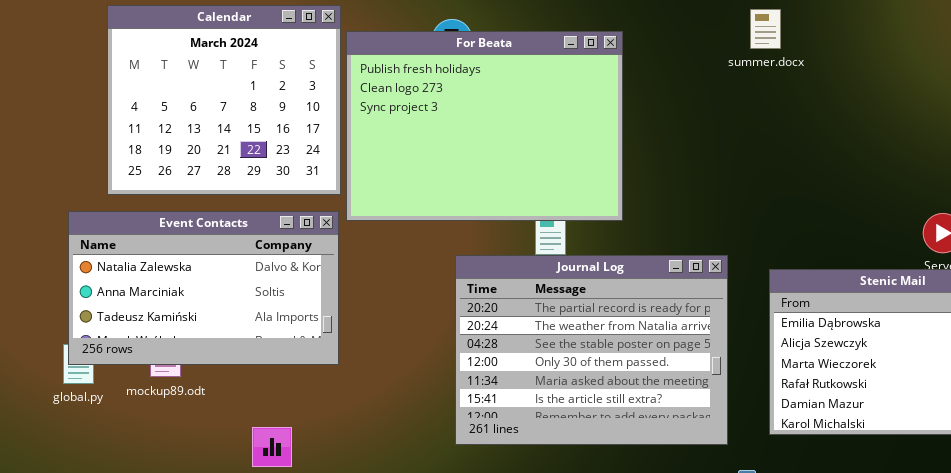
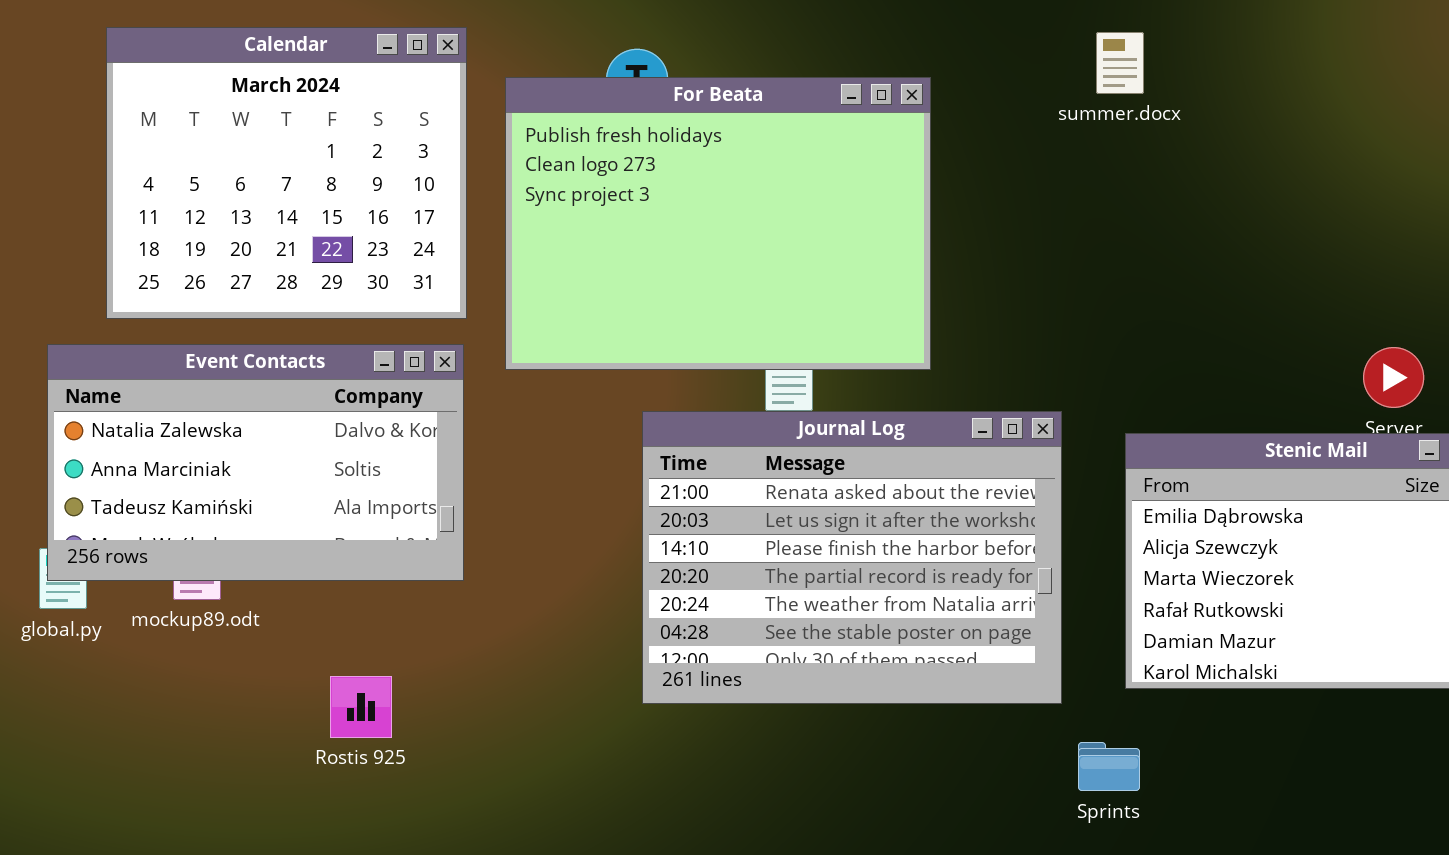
For Beata: [346,31,623,221] -> [505,77,931,370], moved
Journal Log: [455,255,728,445] -> [642,411,1062,704], scrolled up 3 rows

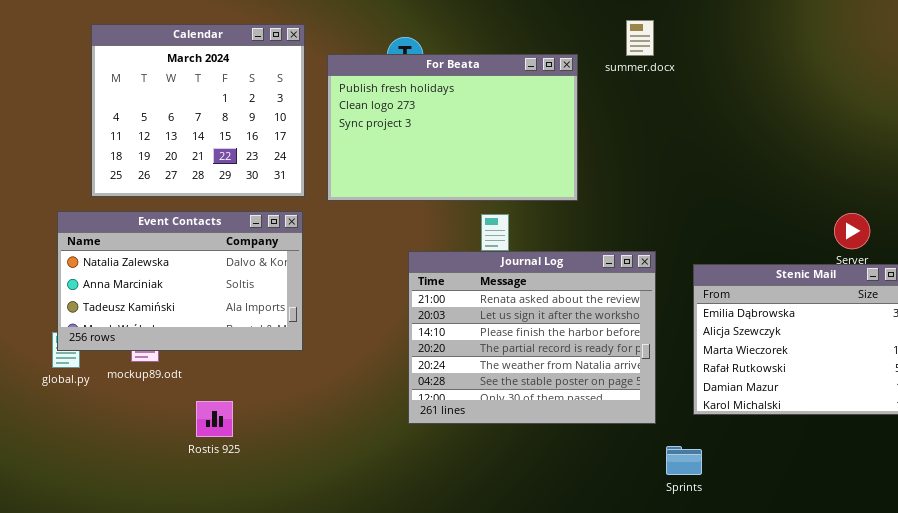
summer.docx: [1096,32,1144,94] -> [626,20,654,56], moved
For Beata: [505,77,931,370] -> [327,54,578,201], resized
Rostis 925: [330,676,392,738] -> [196,401,233,437], moved

